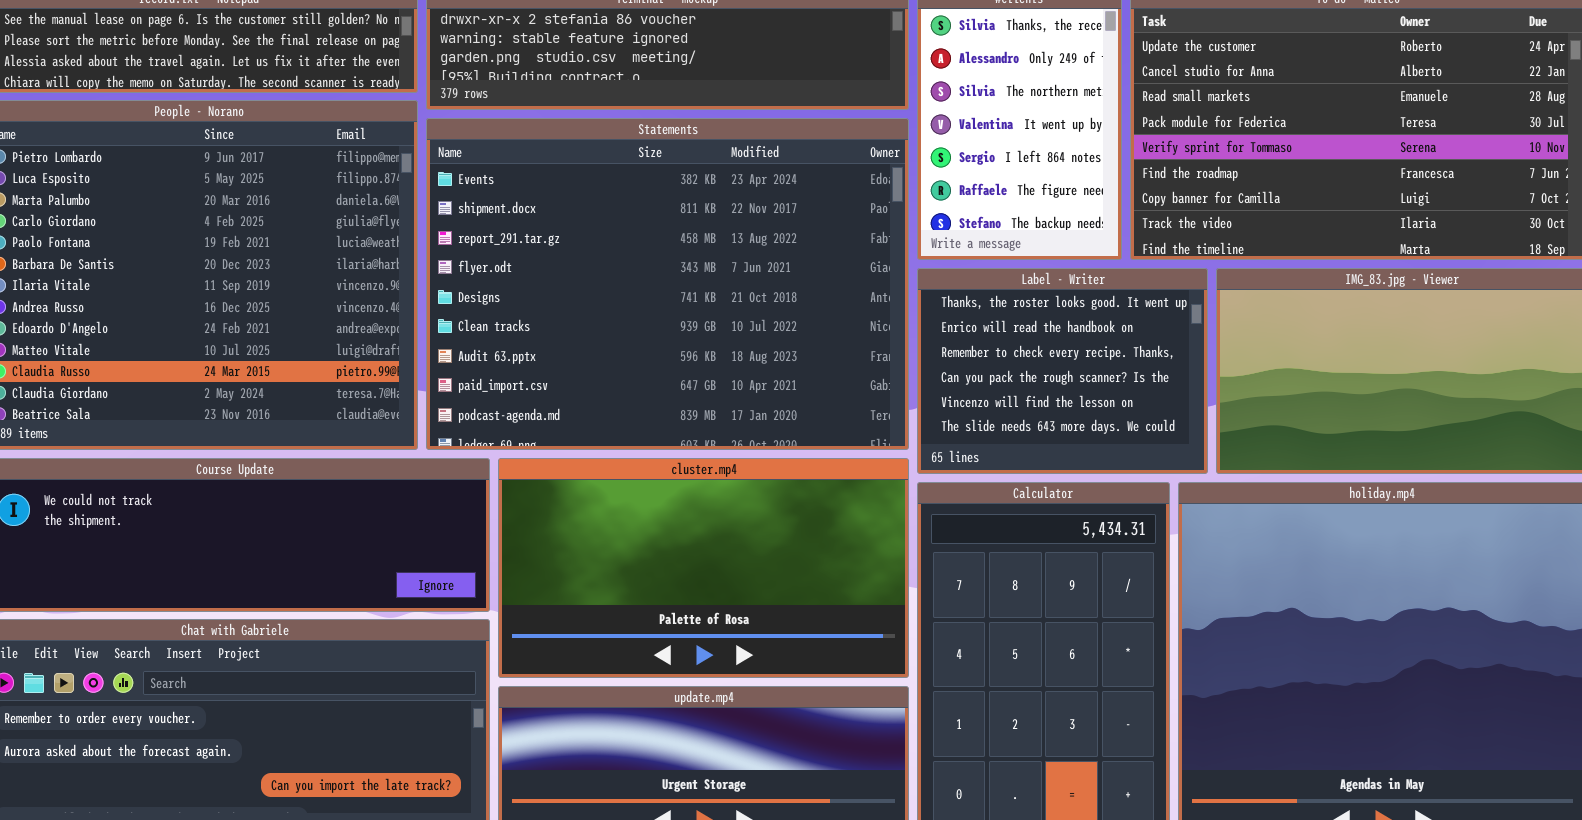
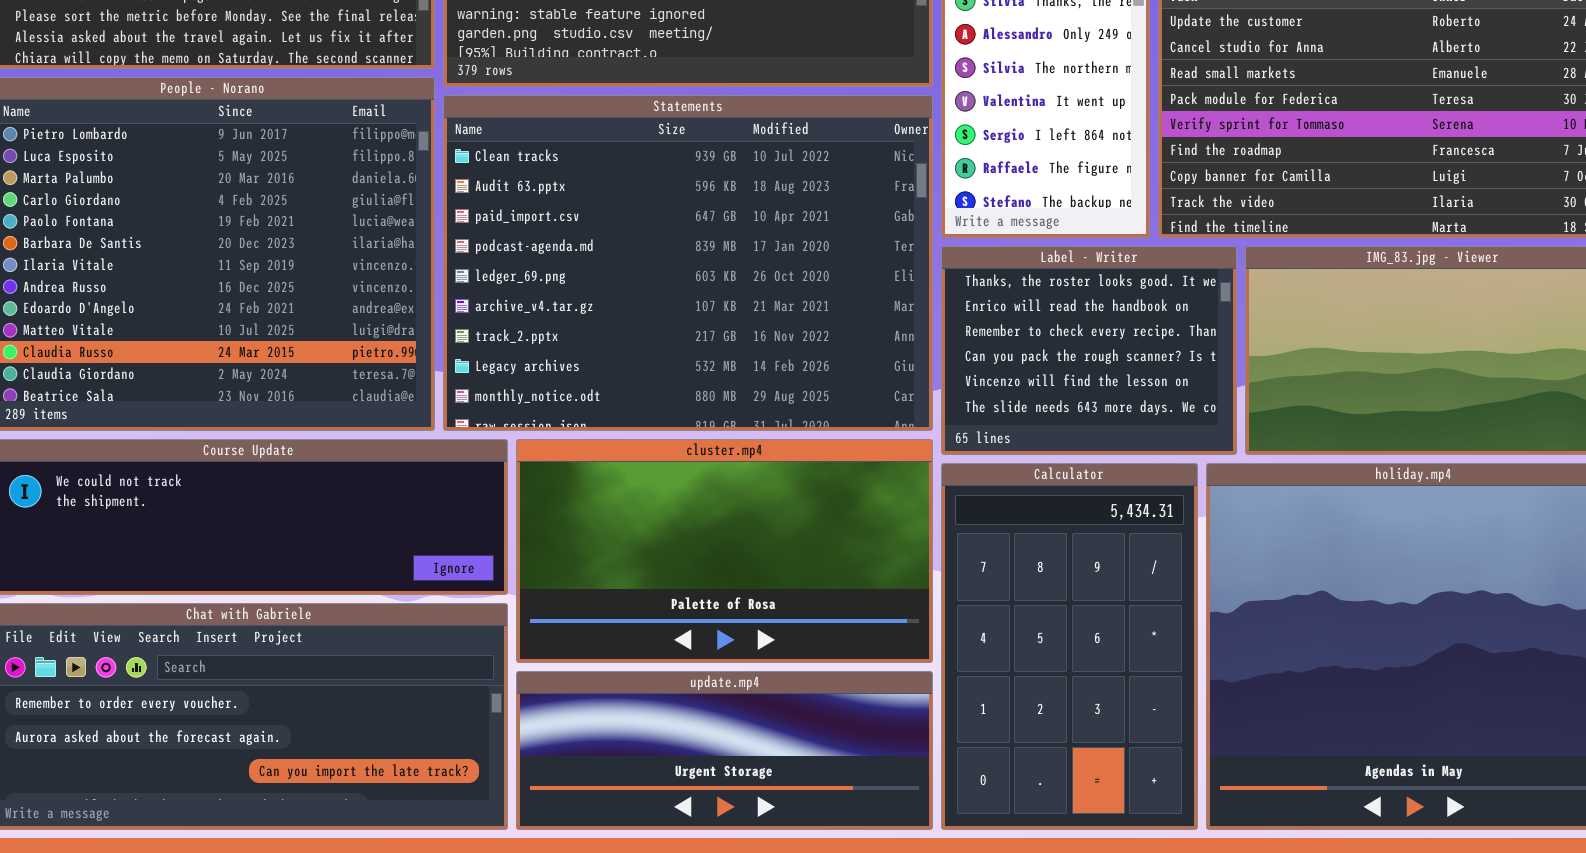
Statements: [426,118,909,450] -> [443,95,933,431], scrolled down 5 rows

